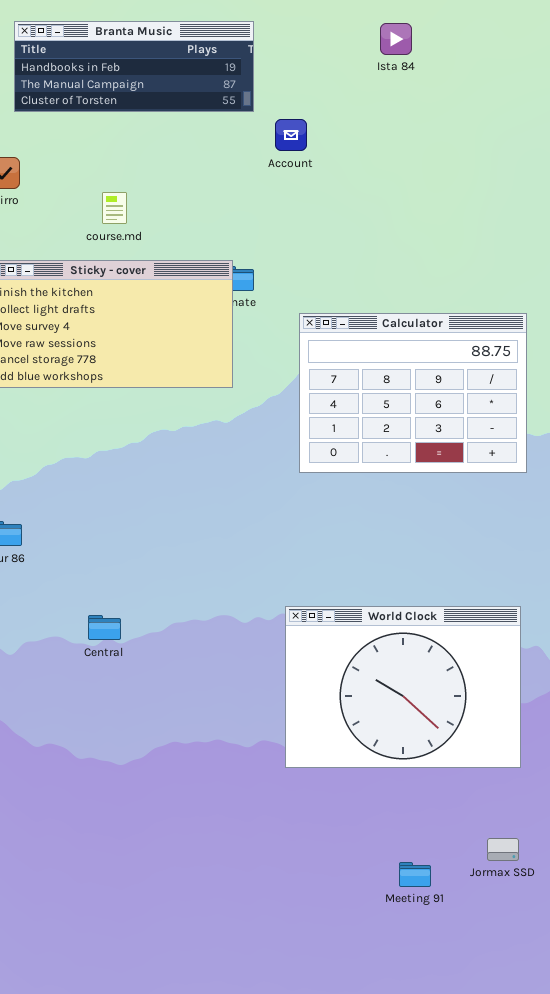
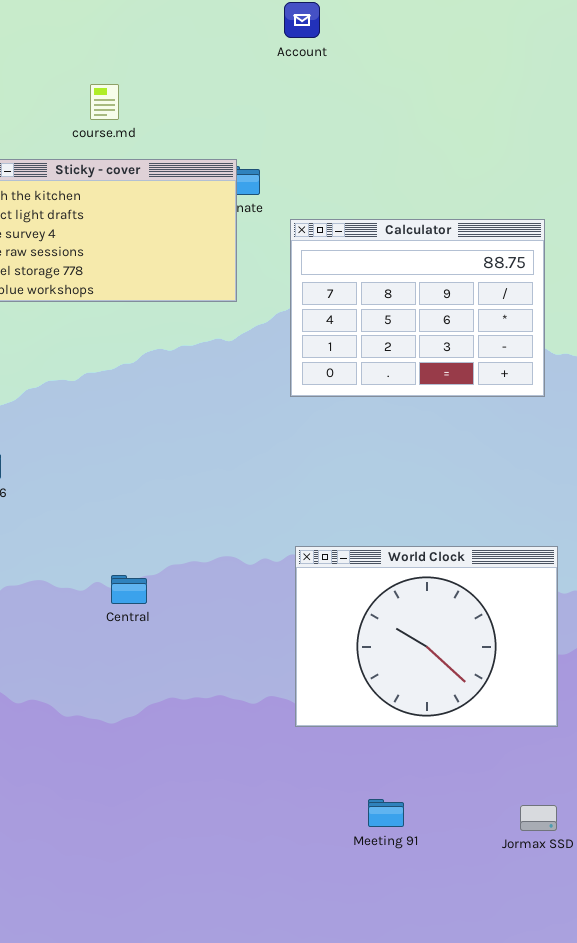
Calculator: [299,313,527,473] -> [290,219,545,397], moved
Central: [88,615,121,640] -> [111,575,147,604], moved
Meeting 91: [399,862,431,887] -> [368,799,404,827], moved

